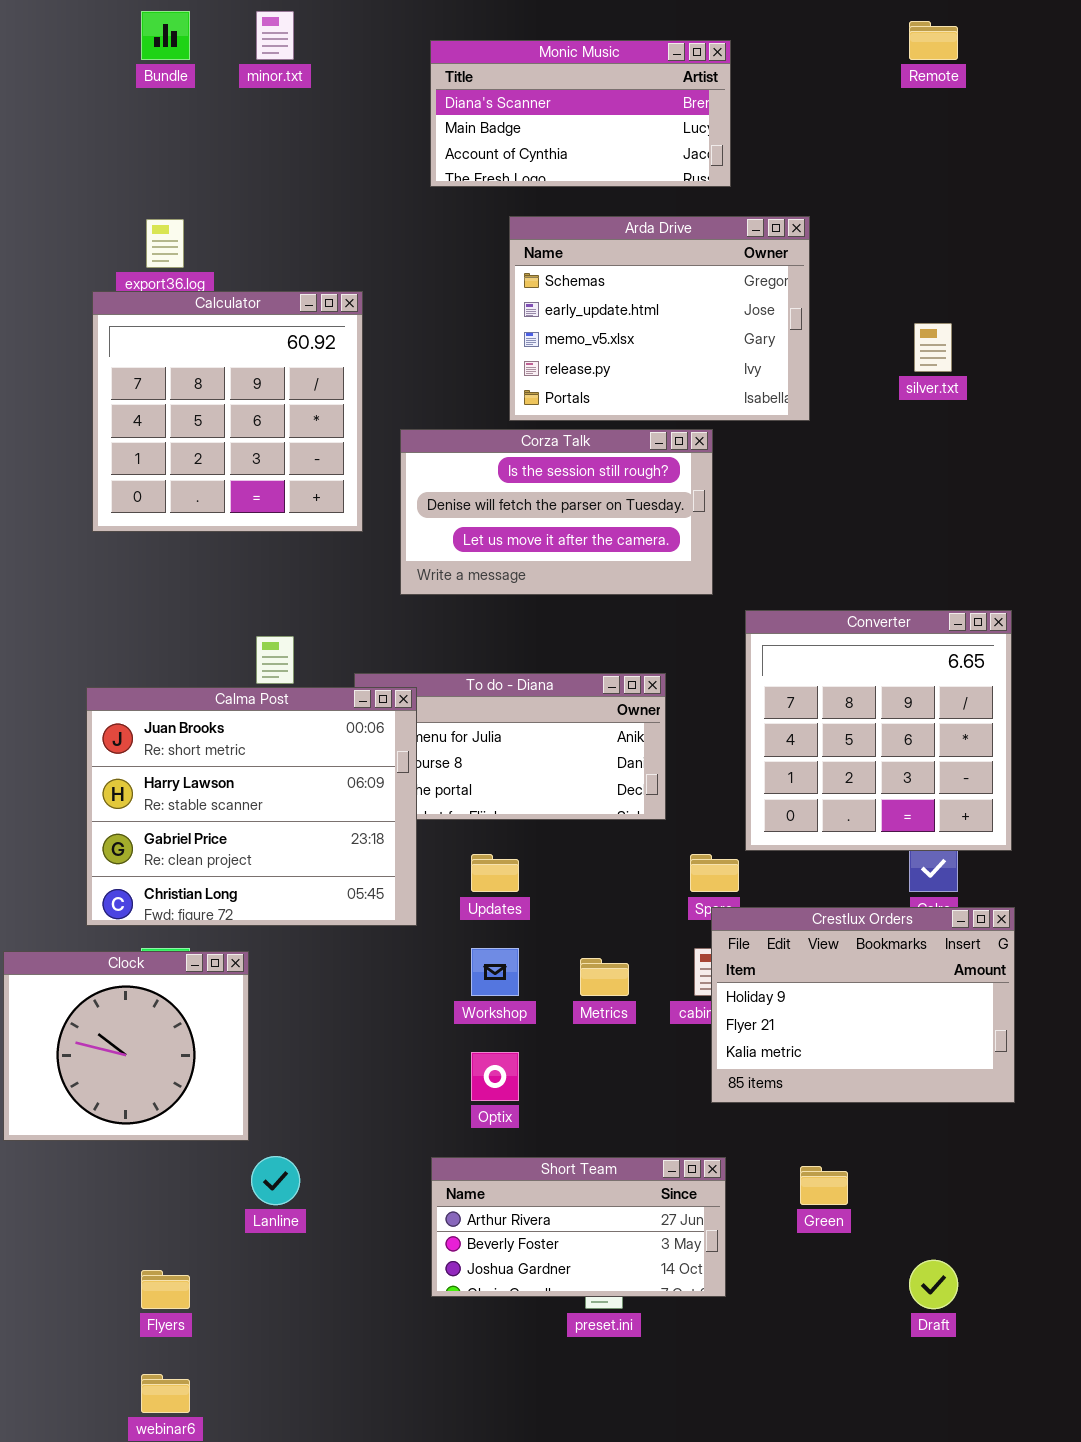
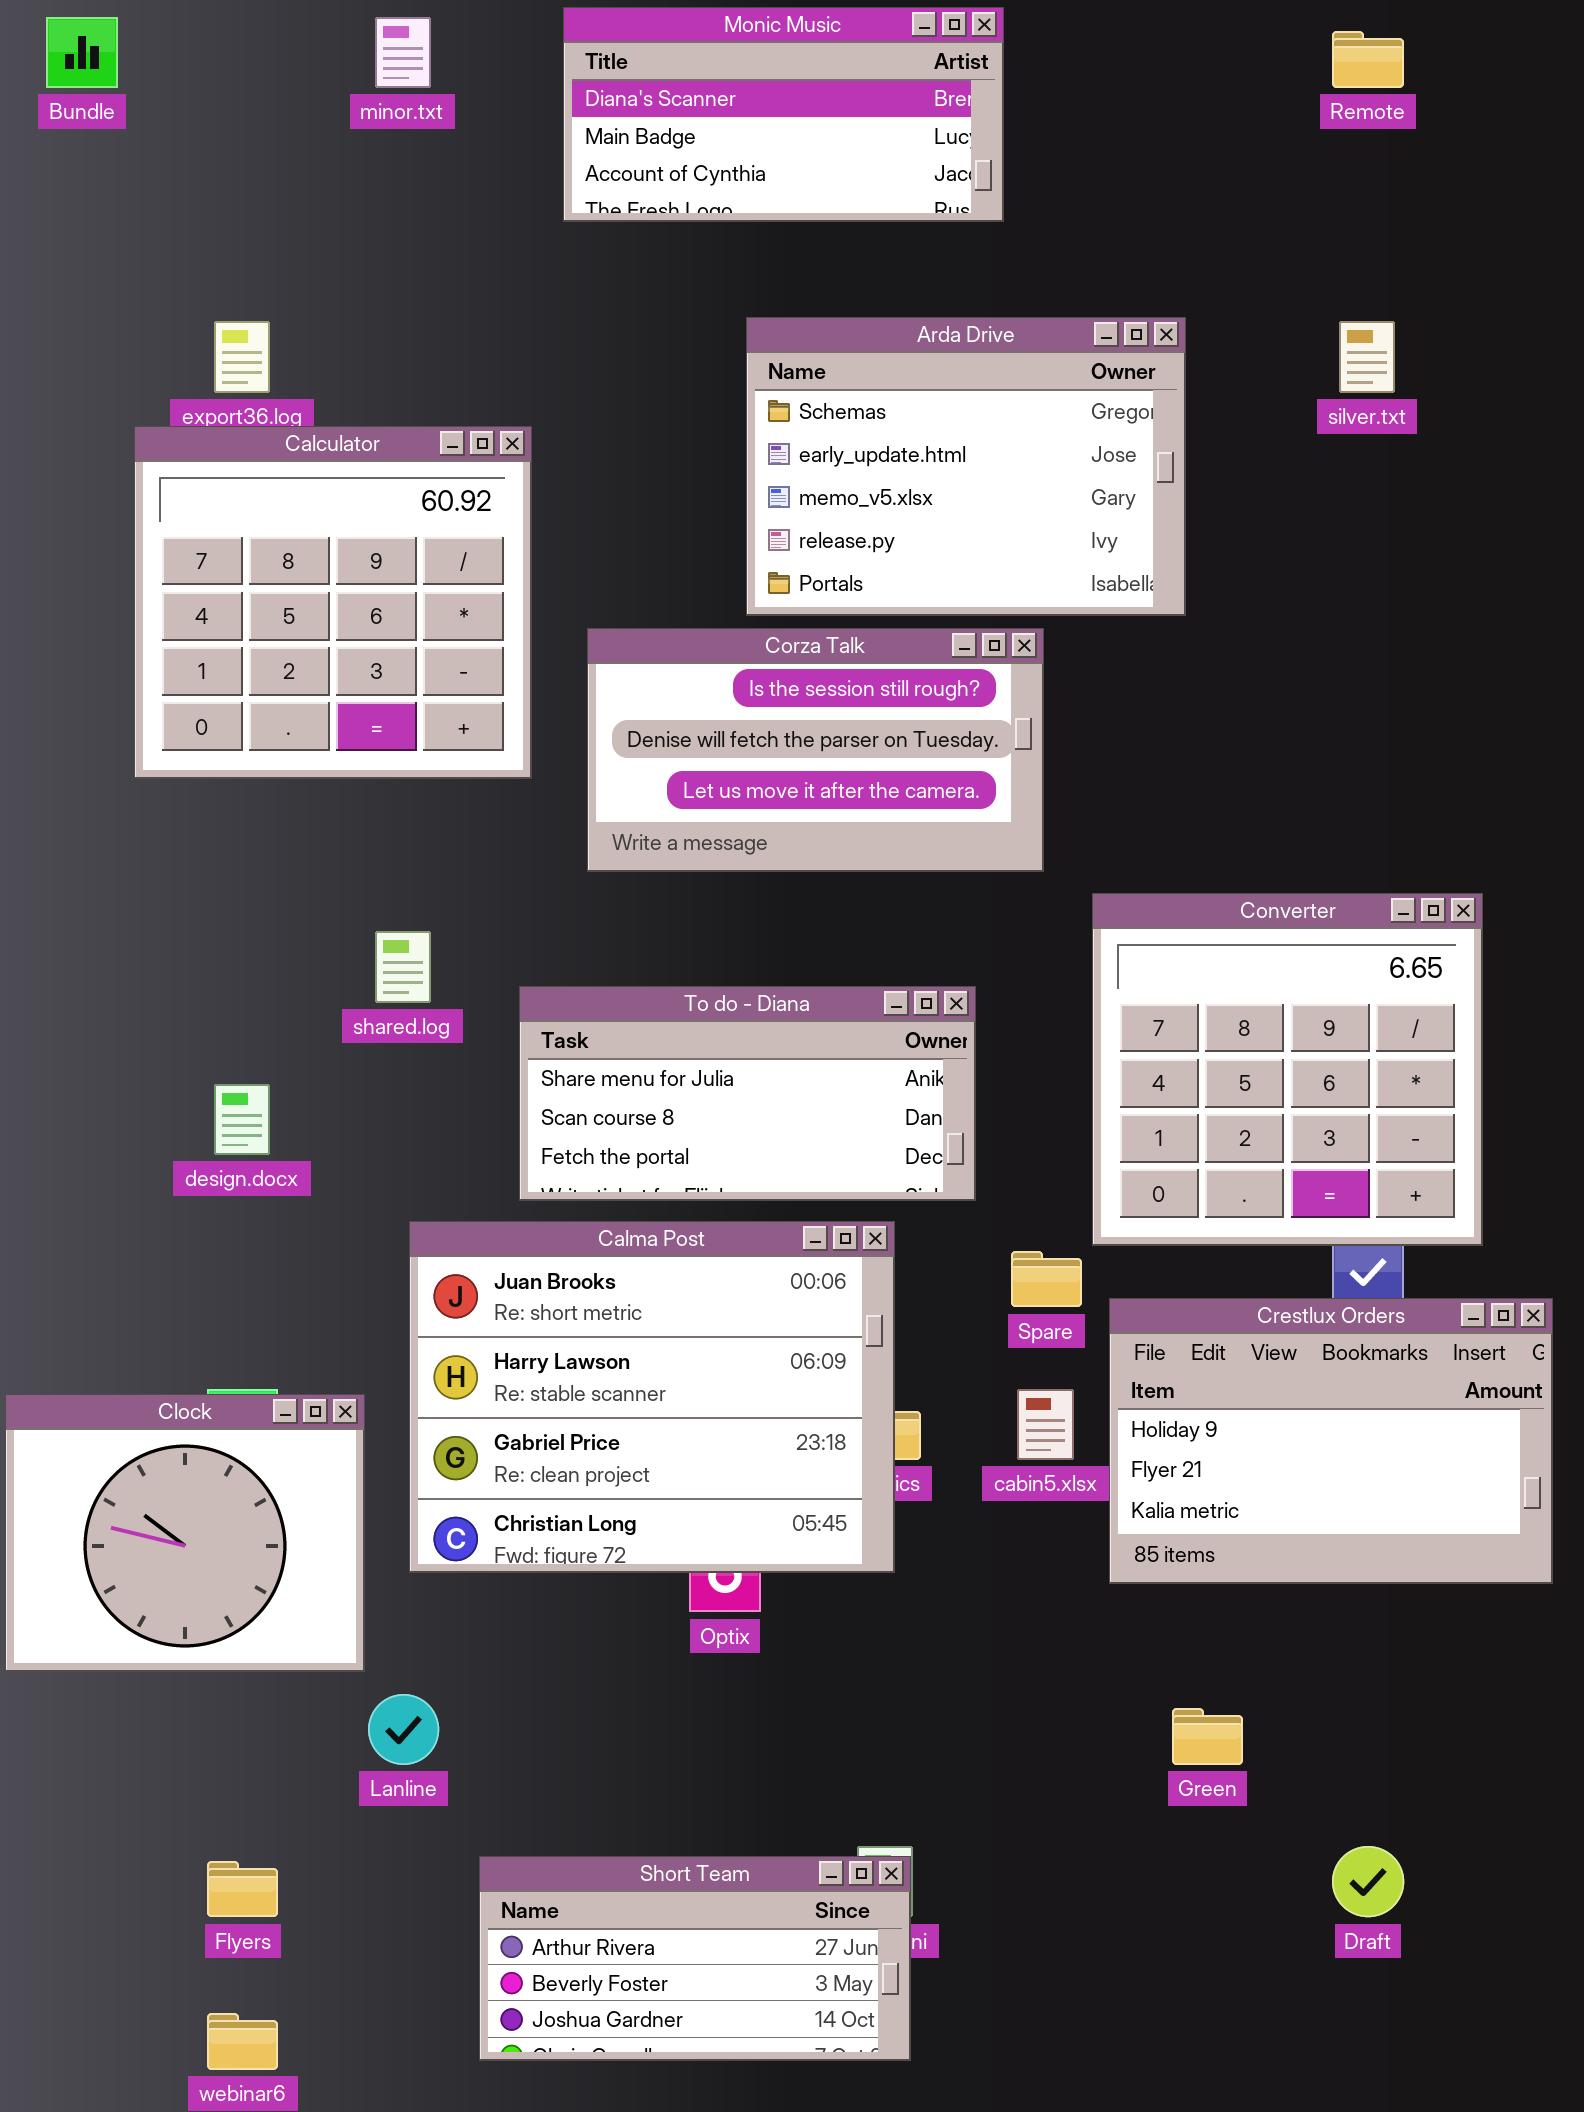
Bundle: [141,11,190,60] -> [46,17,118,88], moved
Monic Music: [430,40,731,187] -> [563,7,1004,222], moved
silver.txt: [914,323,952,372] -> [1339,321,1395,393], moved
Calma Post: [86,687,417,926] -> [409,1221,895,1573], moved
Crestlux Orders: [711,907,1015,1103] -> [1109,1298,1553,1584], moved
Short Team: [431,1157,726,1297] -> [479,1856,911,2061], moved

